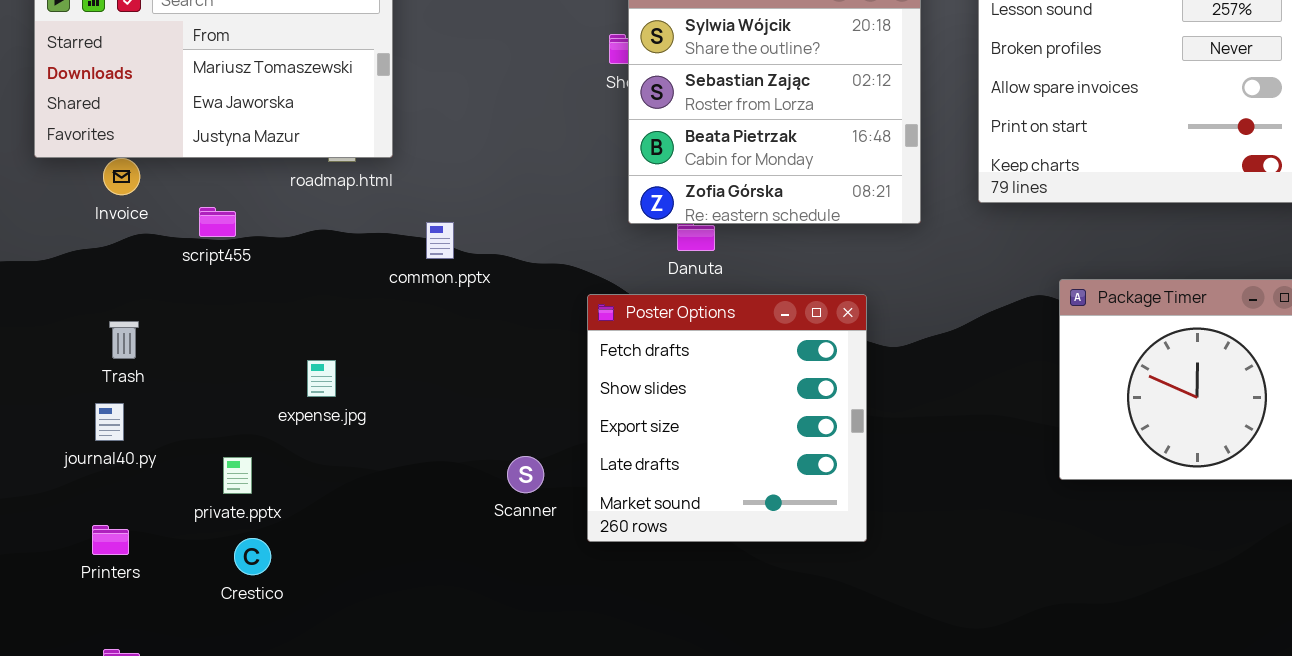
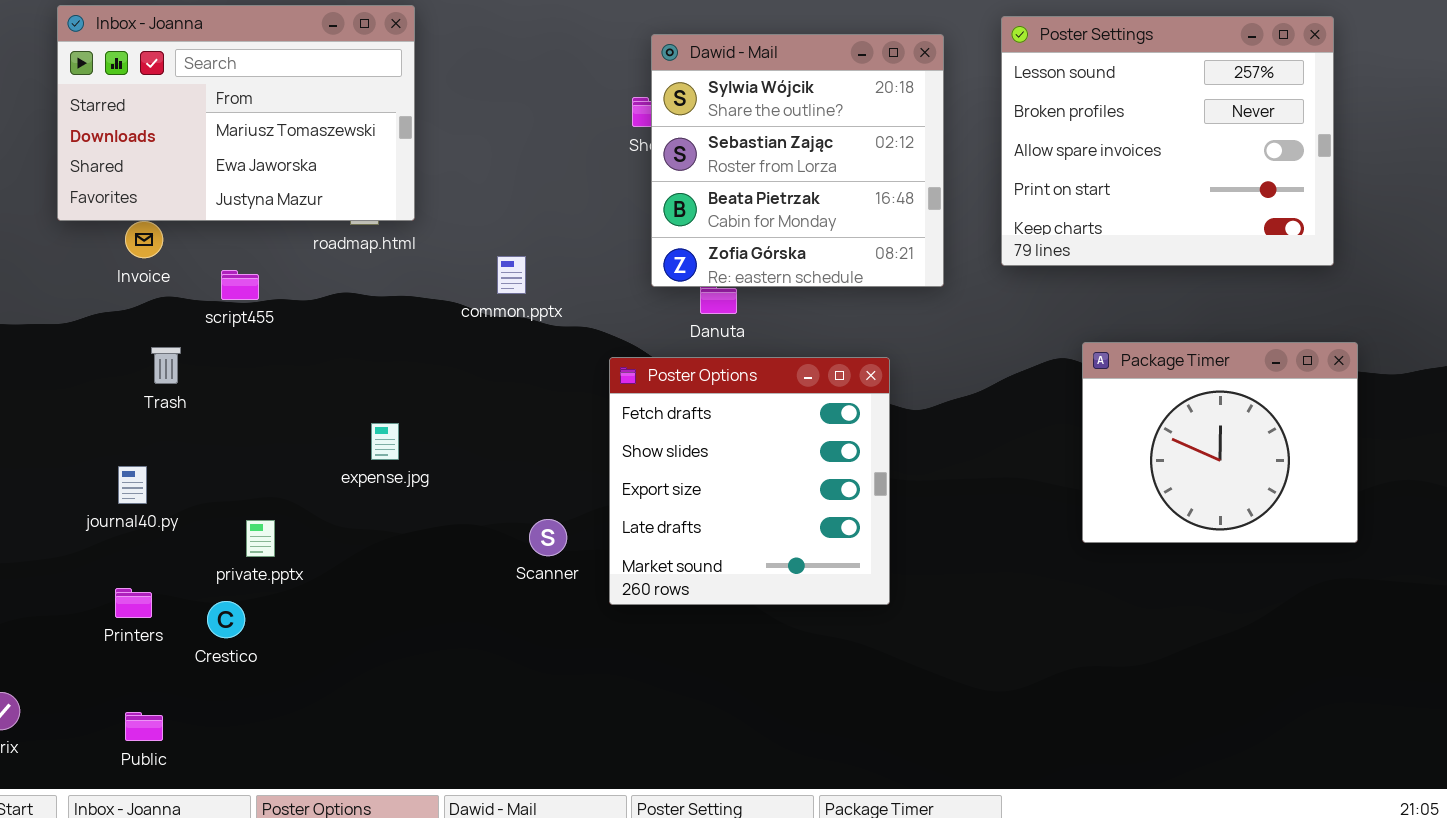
common.pptx: [426,222,454,259] -> [497,256,526,294], moved
Trash: [109,321,139,359] -> [151,347,181,384], moved
expense.jpg: [307,360,336,397] -> [371,423,399,460], moved
Crestico: [234,538,271,575] -> [207,601,245,638], moved

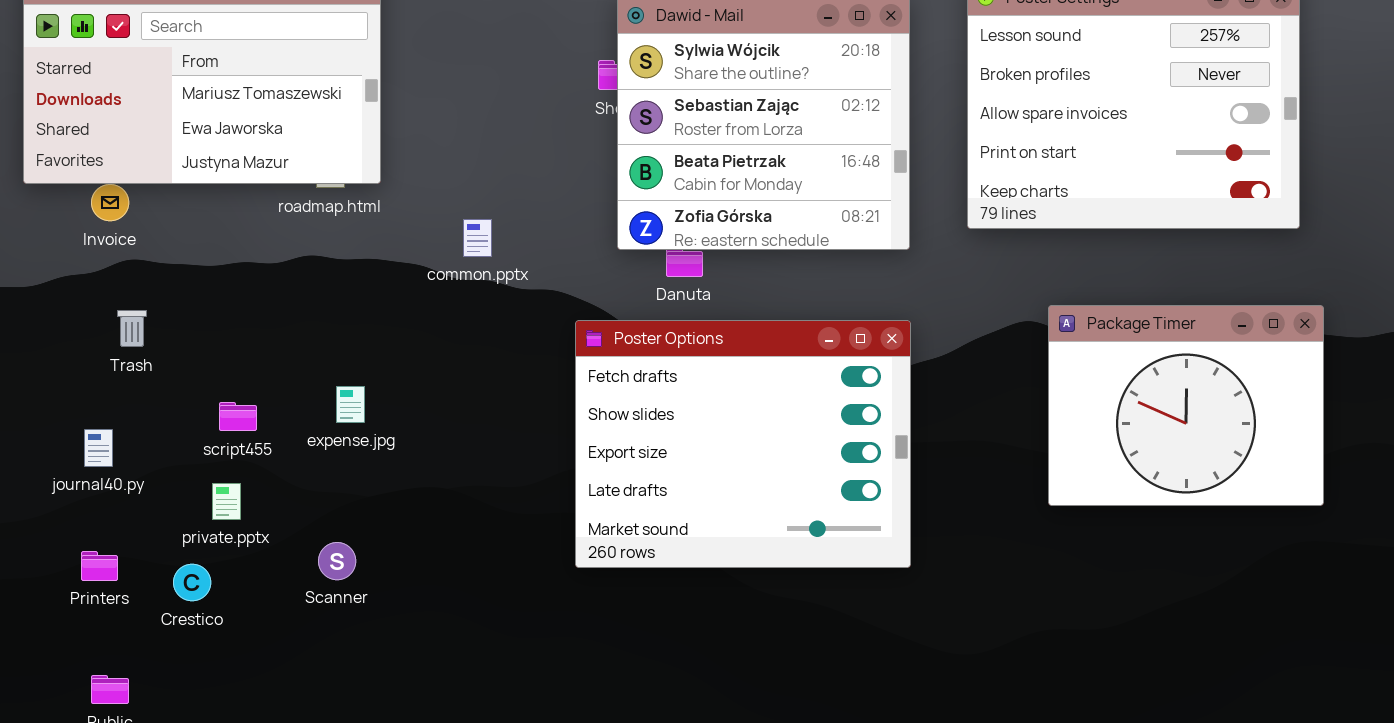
script455: [221,270,259,300] -> [219,402,257,431], moved
Poster Options: [609,357,890,605] -> [575,320,911,568], resized
Scanner: [529,519,567,556] -> [318,542,356,580], moved

